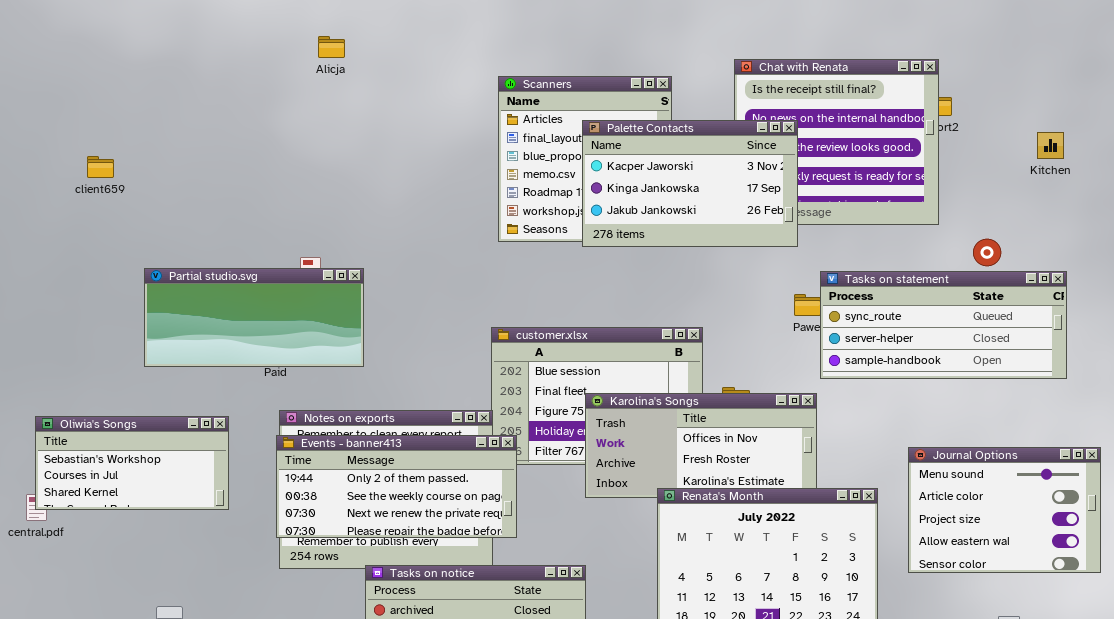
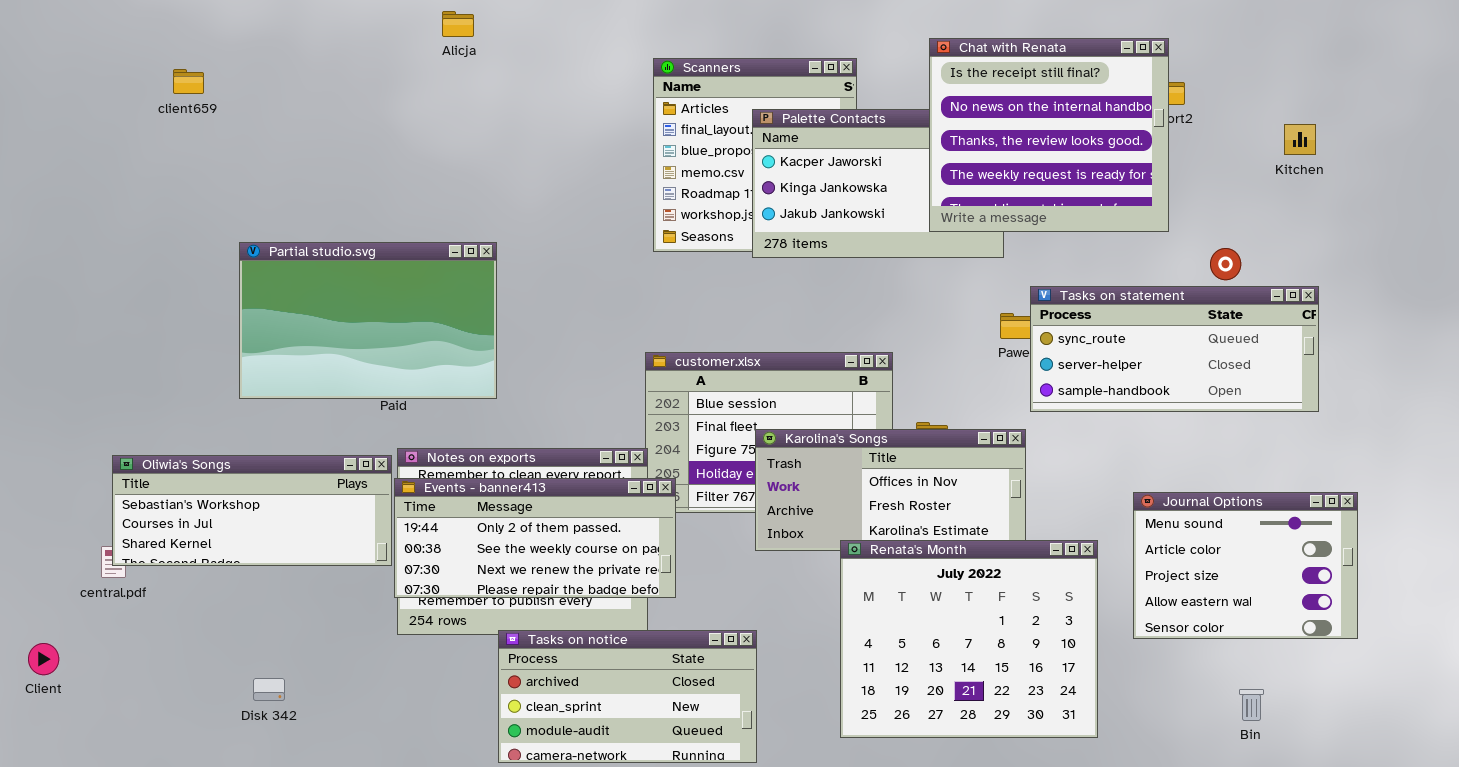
Chat with Renata: [734,59,939,225] -> [929,38,1169,232], raised
client659: [87,156,114,178] -> [173,69,204,94], moved
Partial studio.svg: [144,268,364,367] -> [239,242,497,399], resized
Oliwia's Songs: [35,416,229,510] -> [112,455,392,566], resized

